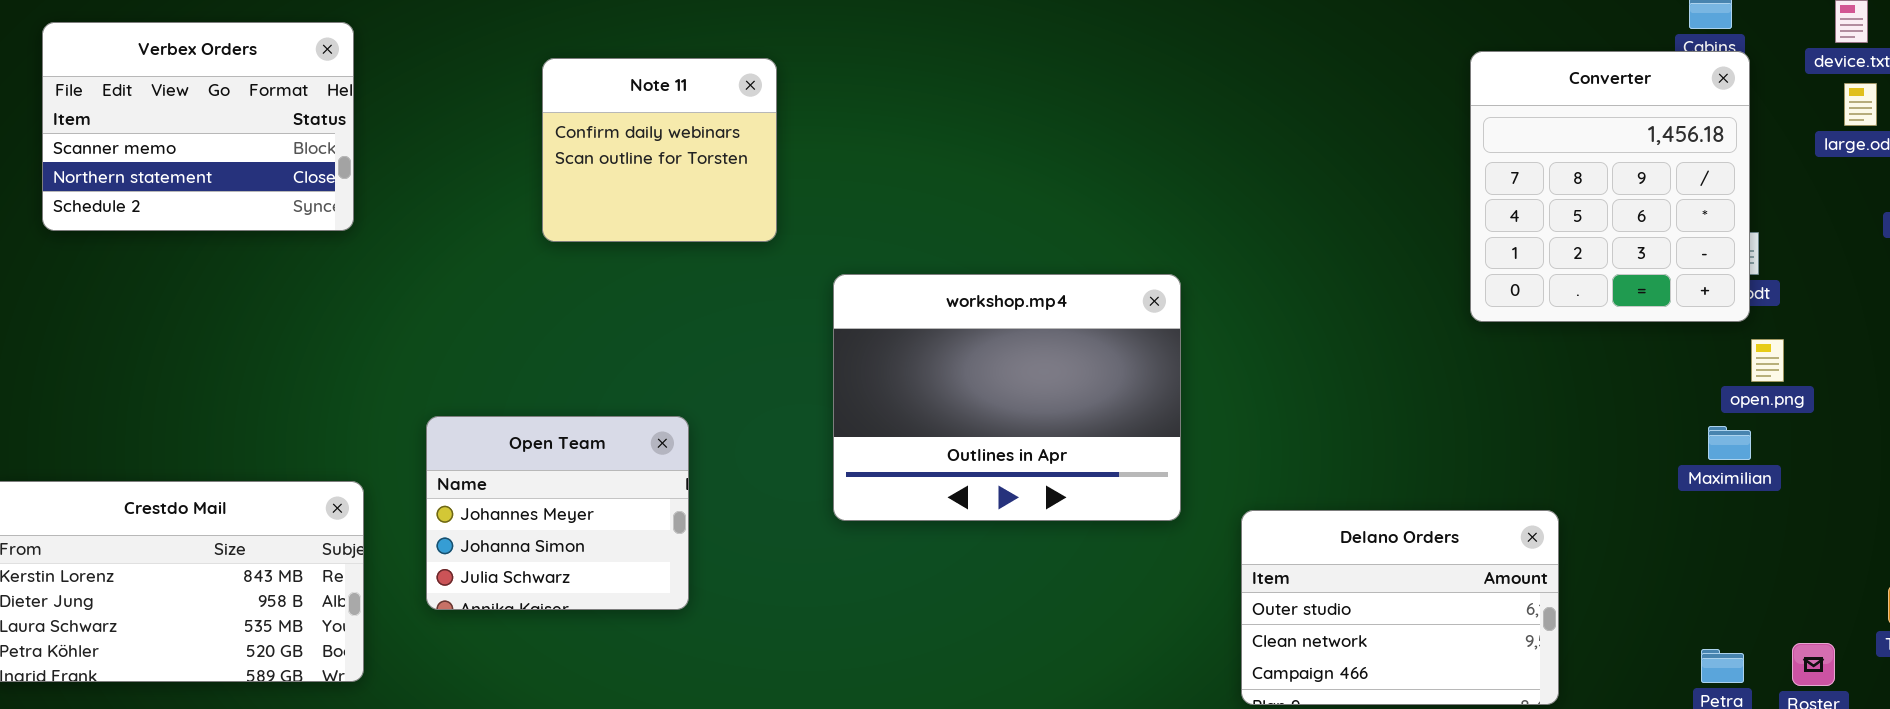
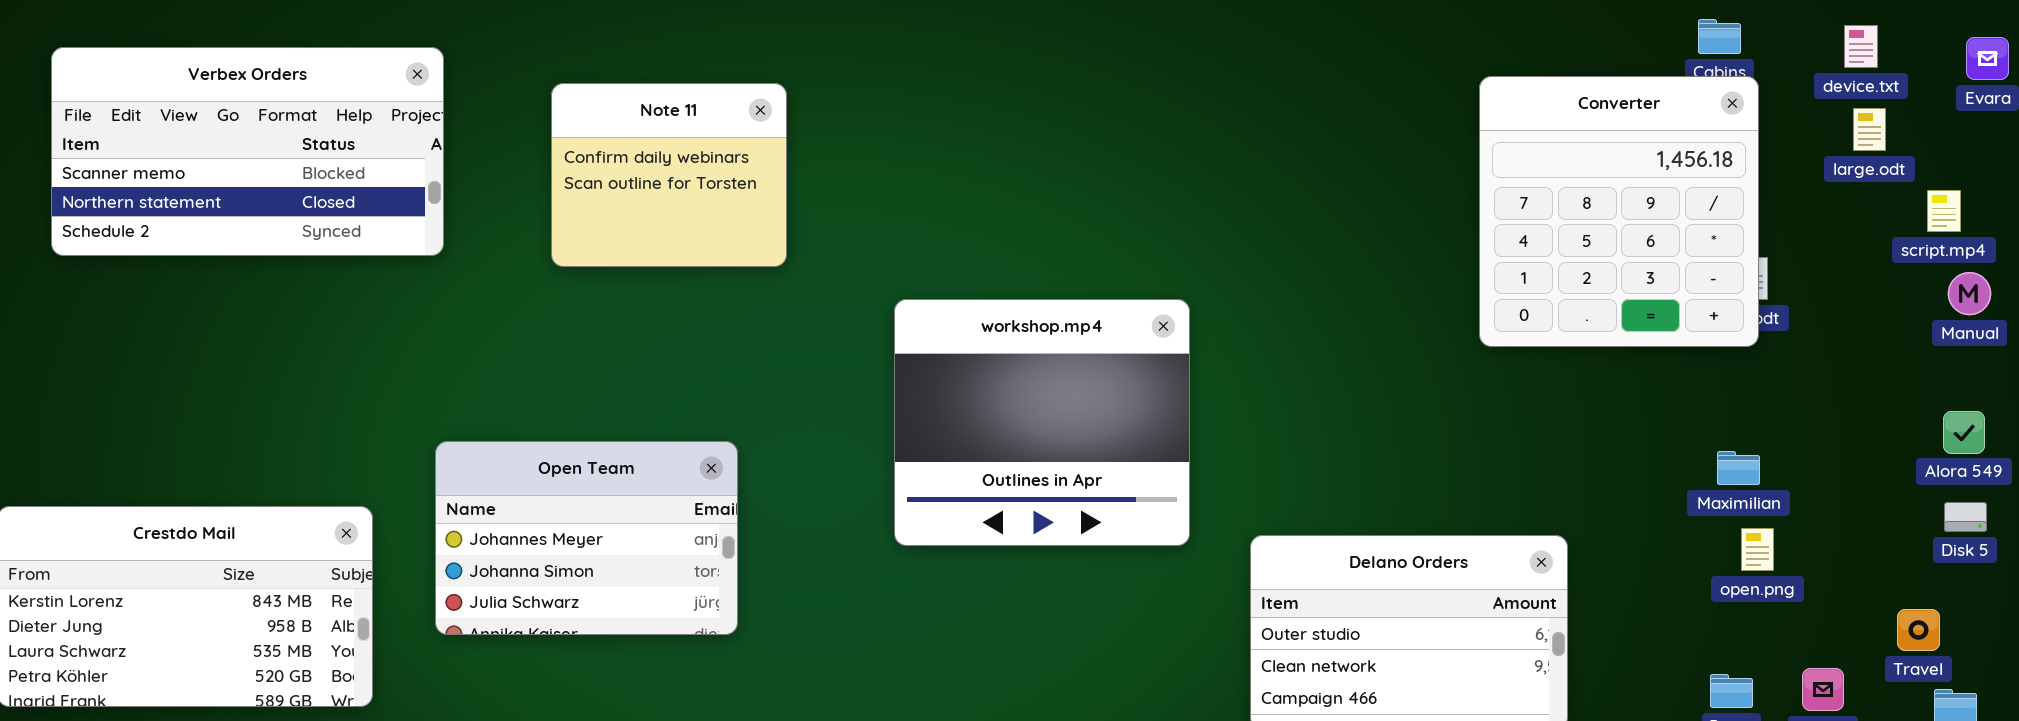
Verbex Orders: [42,22,354,231] -> [51,47,444,256], resized
workshop.mp4: [833,274,1181,521] -> [894,299,1190,546], resized
open.png: [1751,339,1784,382] -> [1741,528,1774,571], moved
Open Team: [426,416,689,610] -> [435,441,738,635], resized

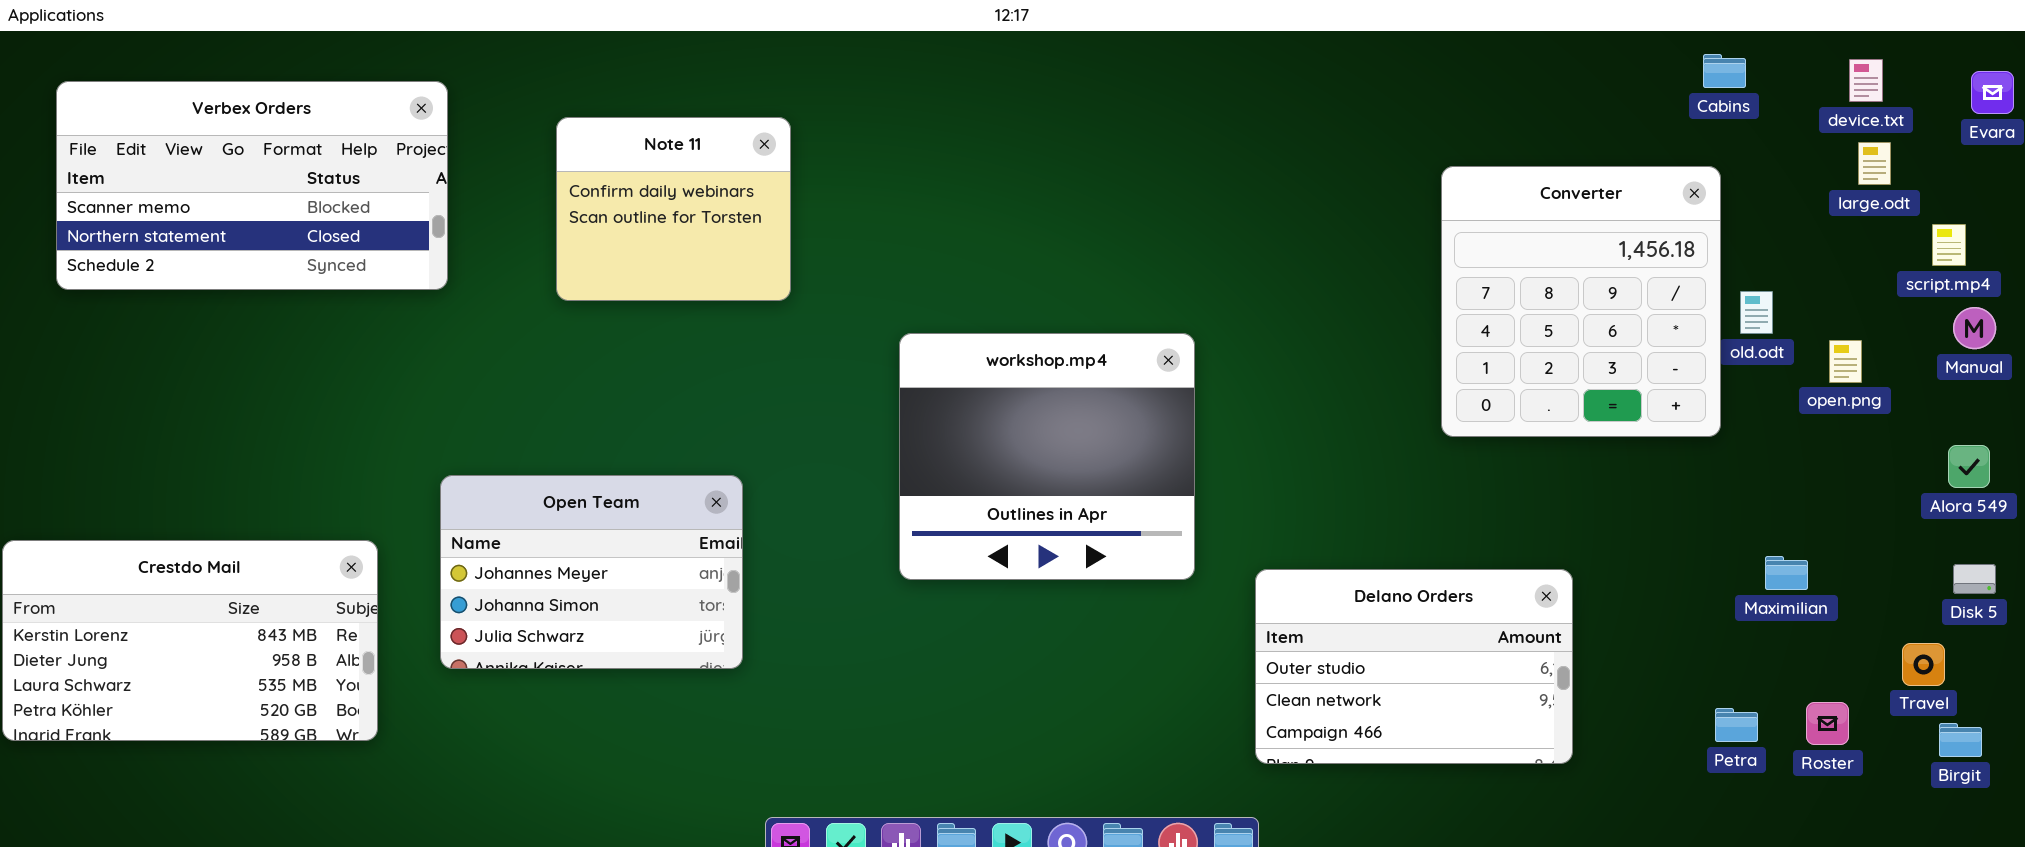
Converter: [1479,76,1759,347] -> [1441,166,1721,437], moved
Maximilian: [1717,451,1760,485] -> [1765,556,1808,590], moved
Disk 5: [1944,502,1987,532] -> [1953,564,1996,594], moved
open.png: [1741,528,1774,571] -> [1829,340,1862,383], moved

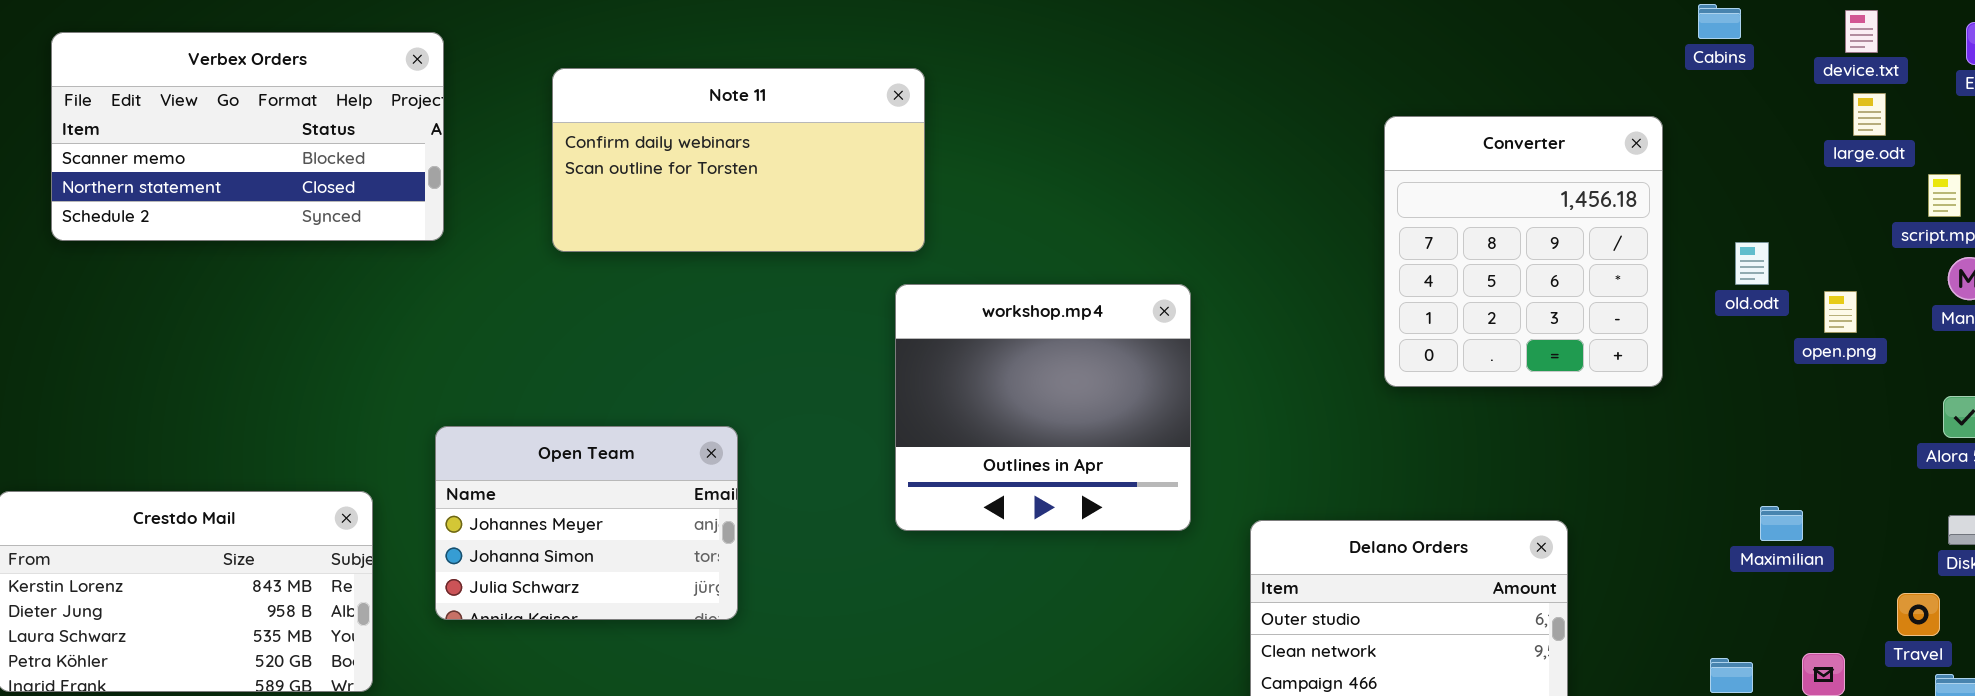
Note 11: [556,117,791,301] -> [552,68,925,252], resized
Converter: [1441,166,1721,437] -> [1384,116,1663,387], moved

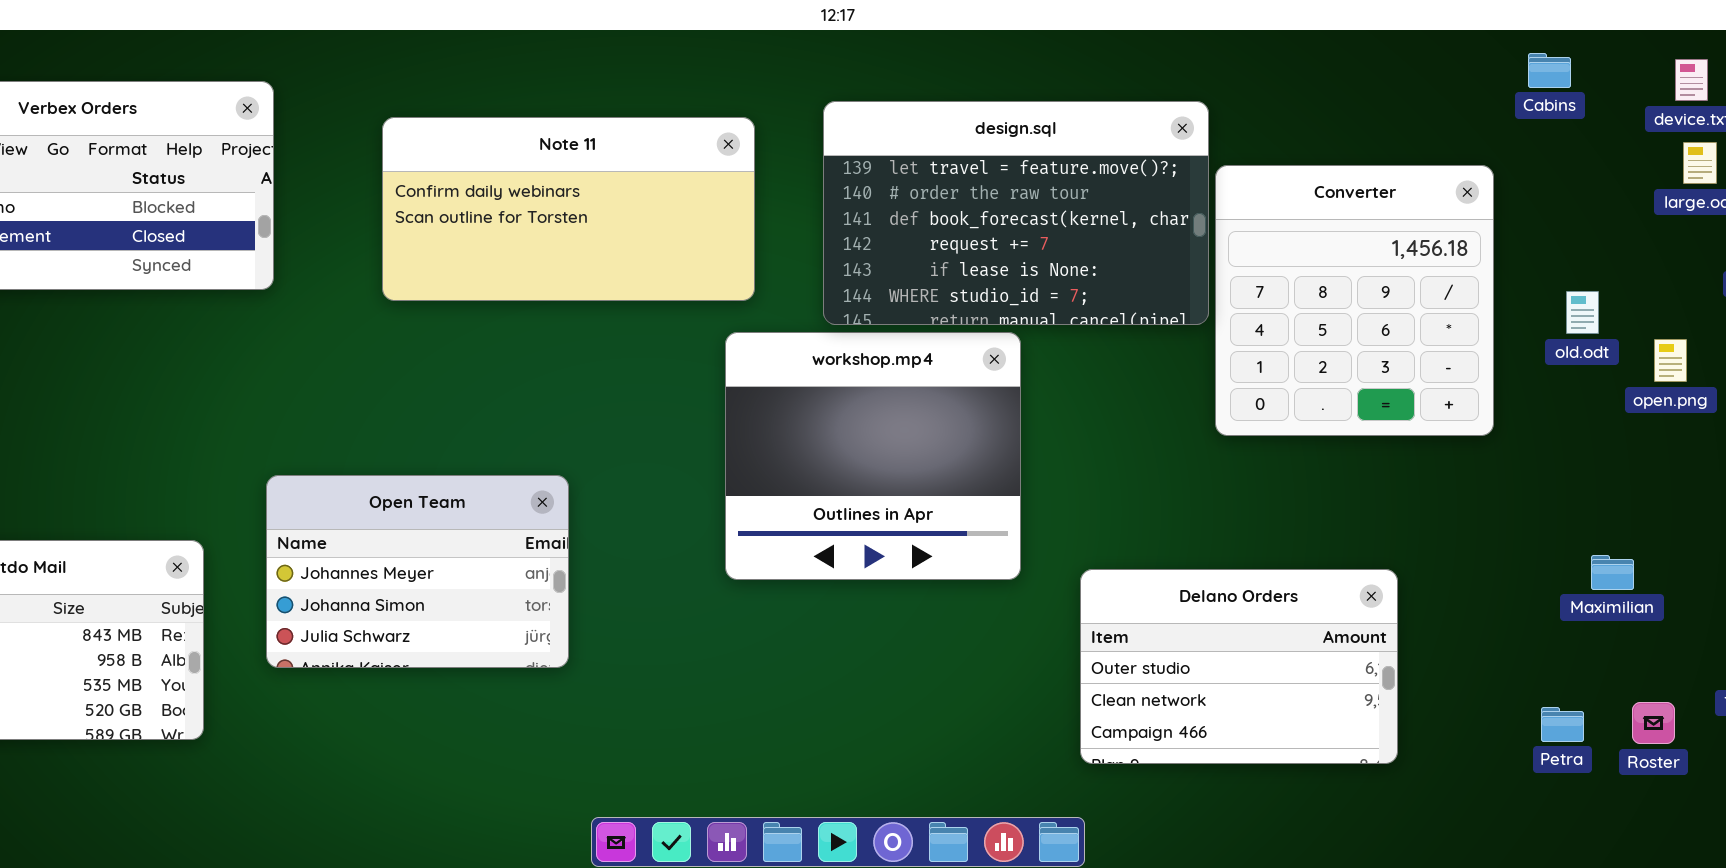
design.sql: none -> [823,101,1209,325], opened

